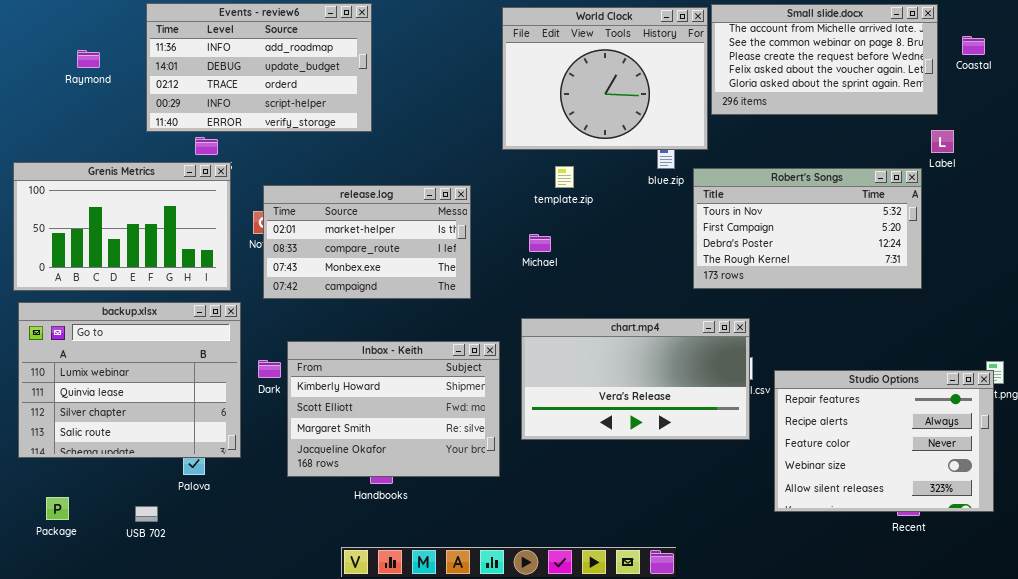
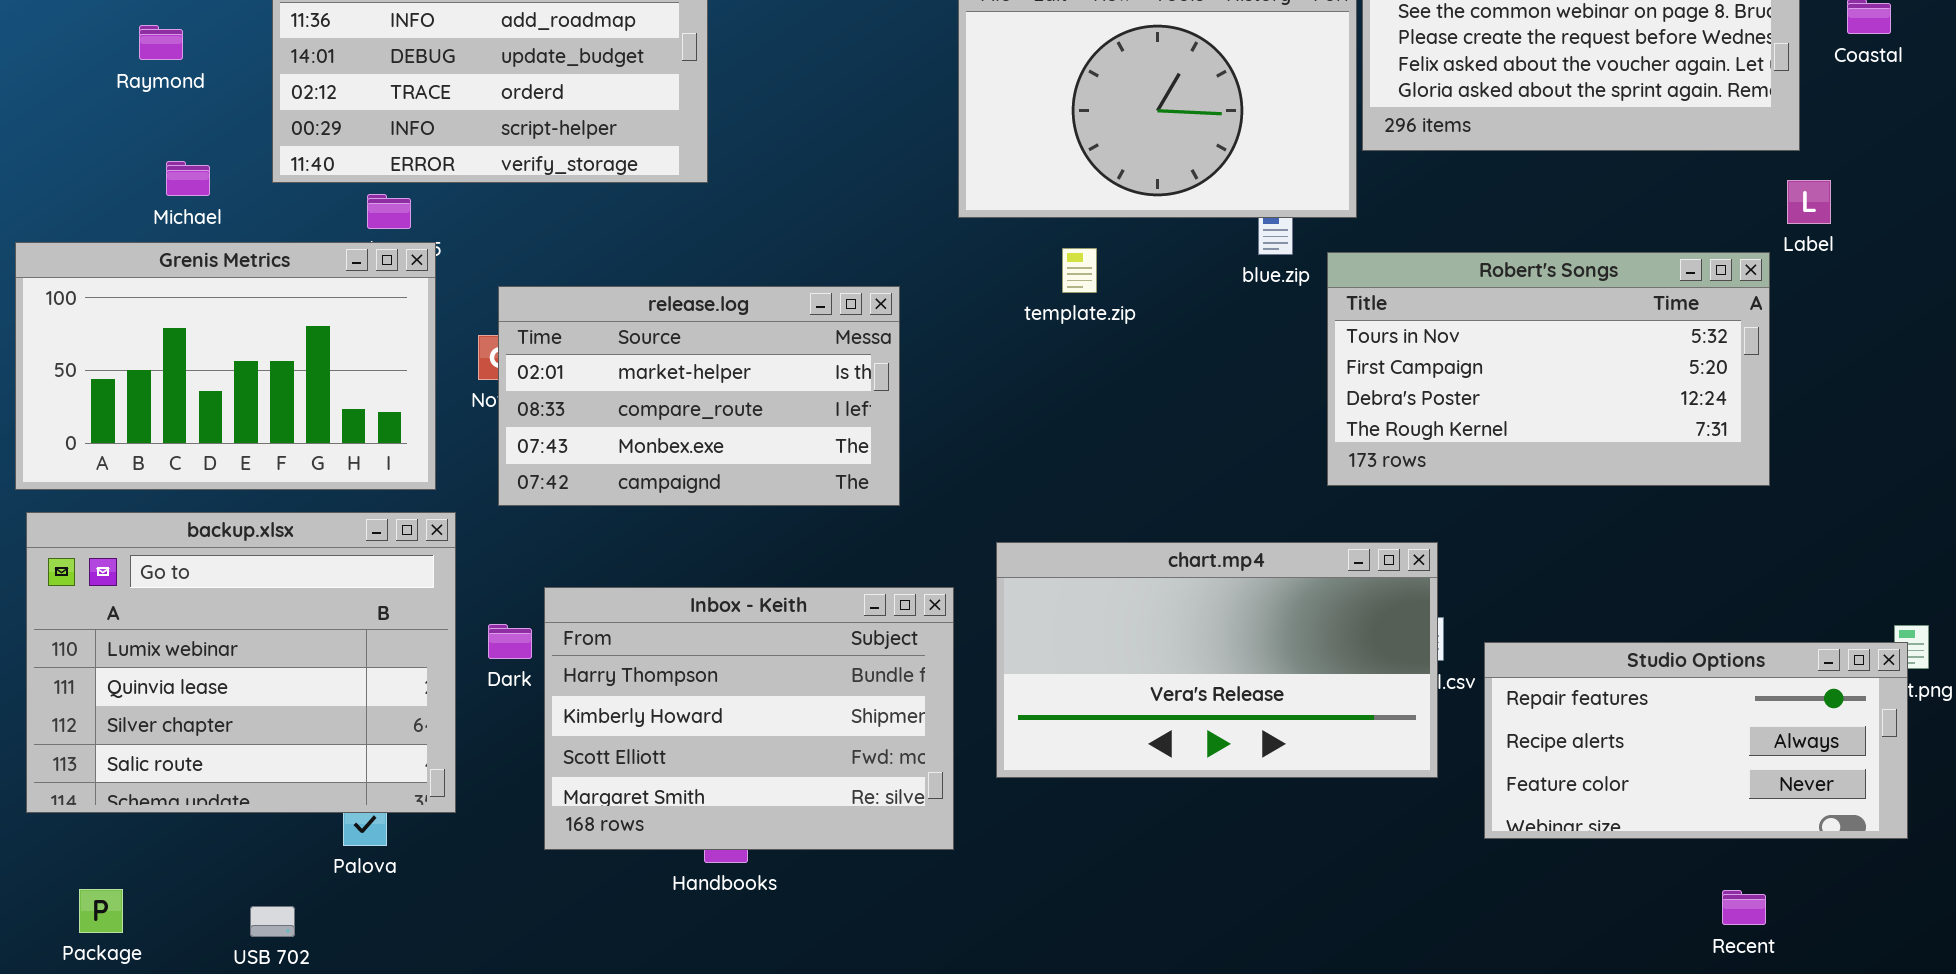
Michael: [529,234,551,252] -> [166,161,210,196], moved
Inbox - Keith: [287,341,500,477] -> [544,587,954,850], scrolled up 1 row
Studio Options: [774,370,994,512] -> [1484,642,1908,839], resized

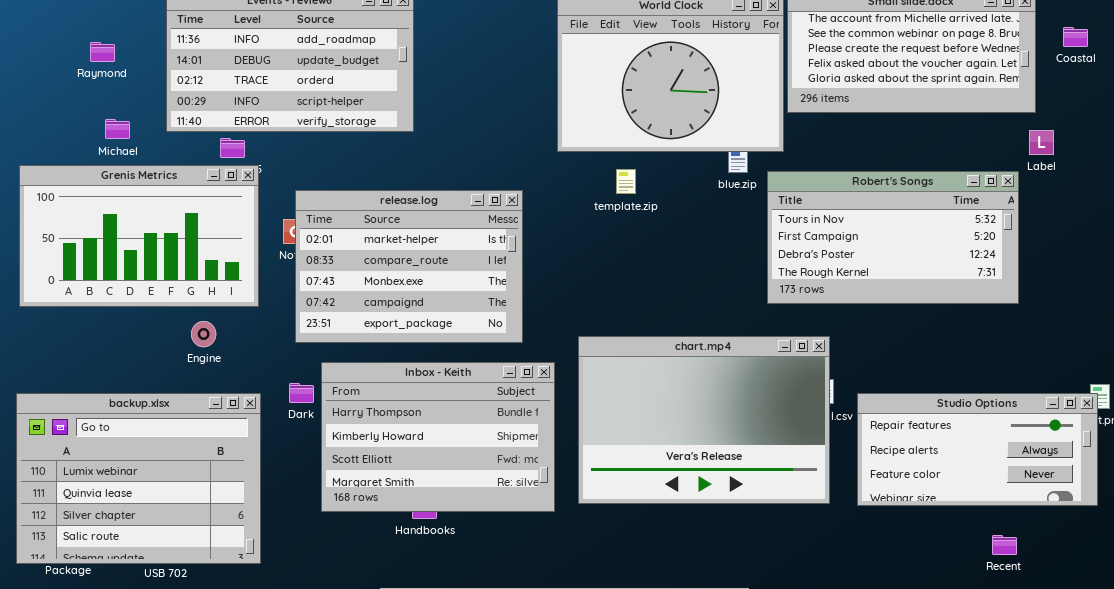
release.log: [498,286,900,506] -> [295,190,523,343], resized
backup.xlsx: [26,512,456,813] -> [16,393,261,564], moved
chart.mp4: [996,542,1438,778] -> [578,336,830,504], resized

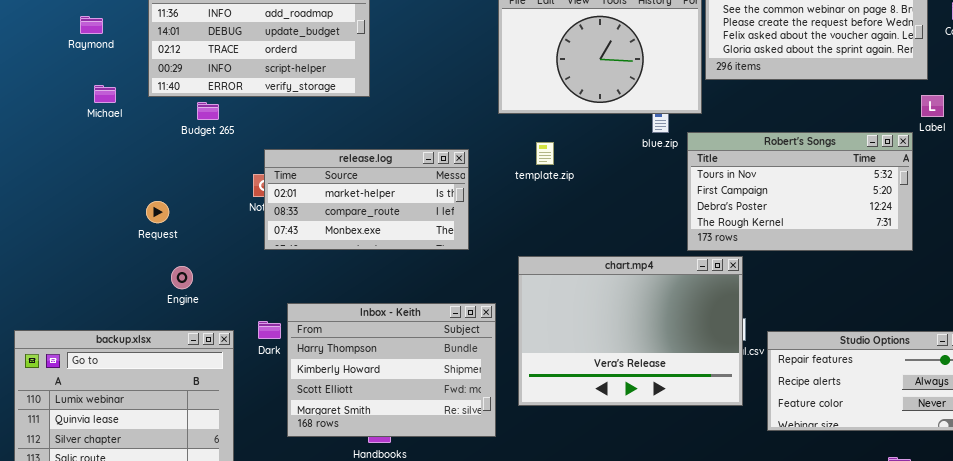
Grenis Metrics: [19,165,259,307] -> none, closed
template.zip: [616,169,636,194] -> [536,142,554,165], moved
release.log: [295,190,523,343] -> [264,149,469,250], resized
chart.mp4: [578,336,830,504] -> [518,256,743,406], moved

